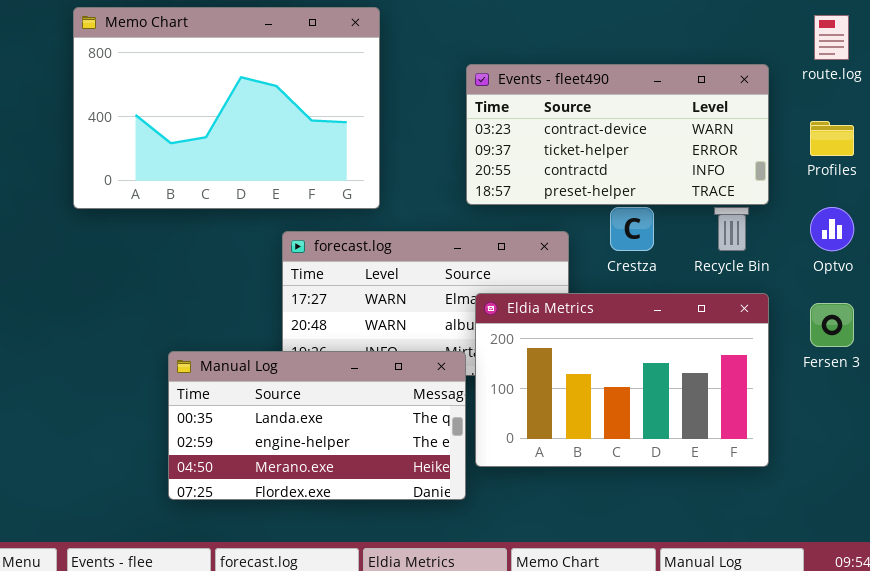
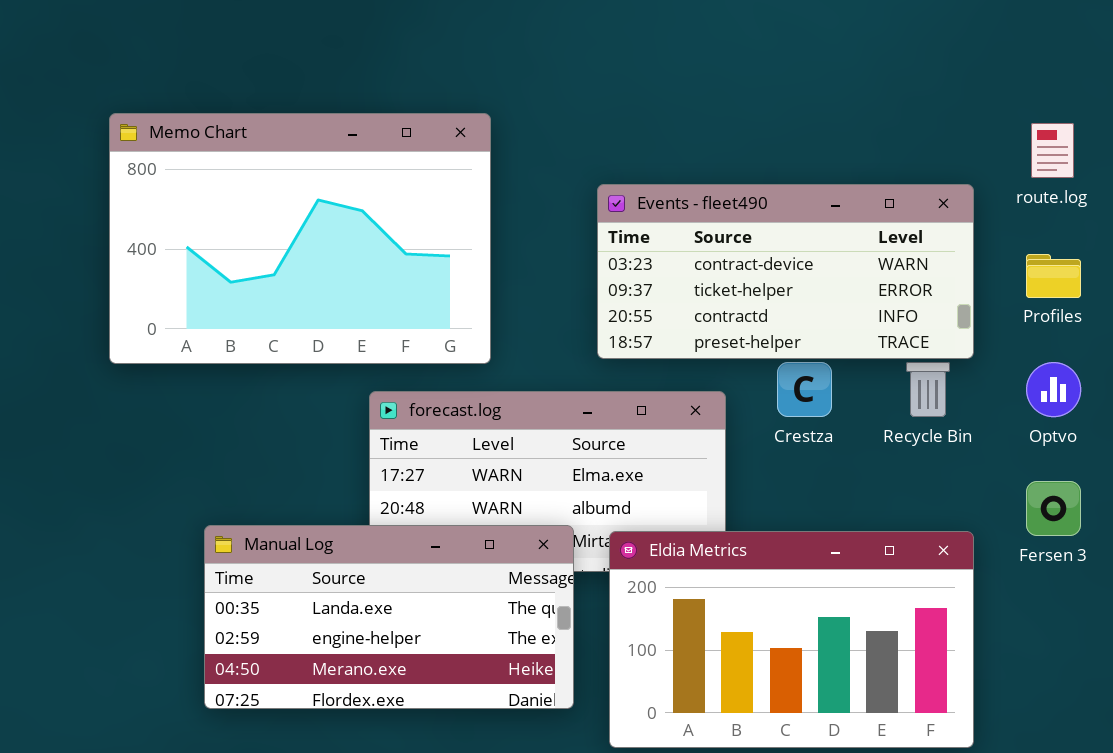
Eldia Metrics: [475,293,769,467] -> [609,531,974,748], moved
Manual Log: [168,351,466,500] -> [204,525,574,709], moved

